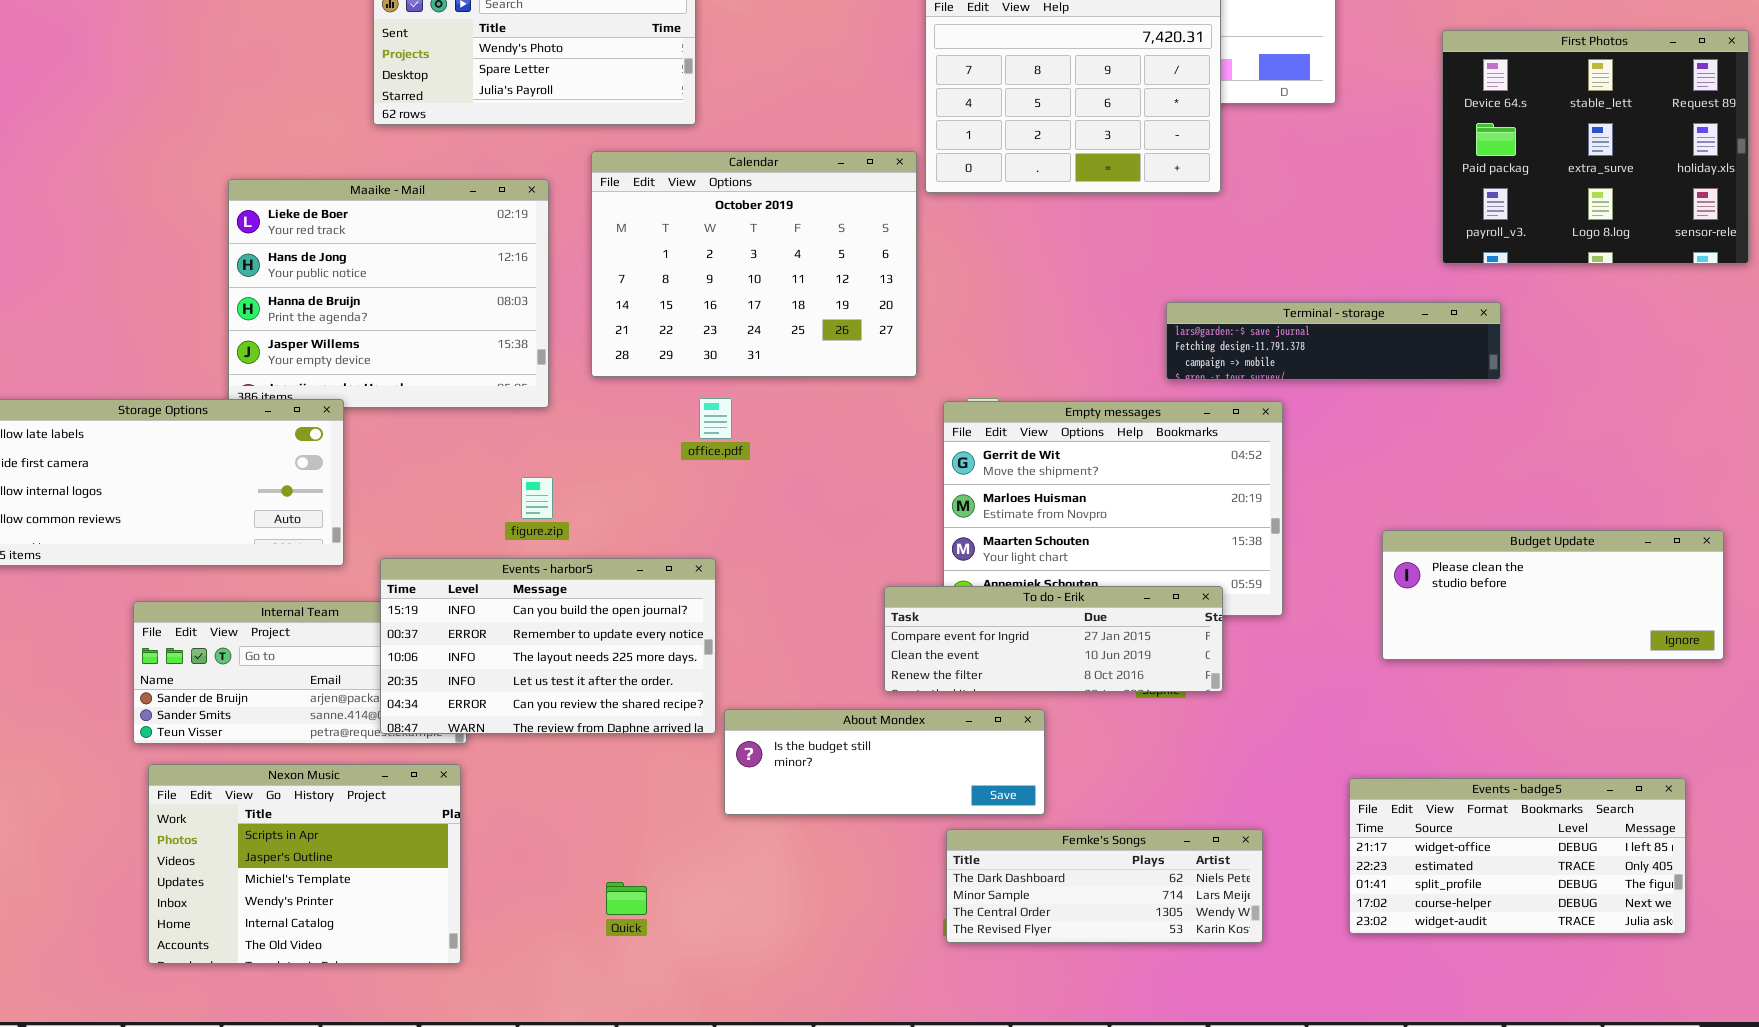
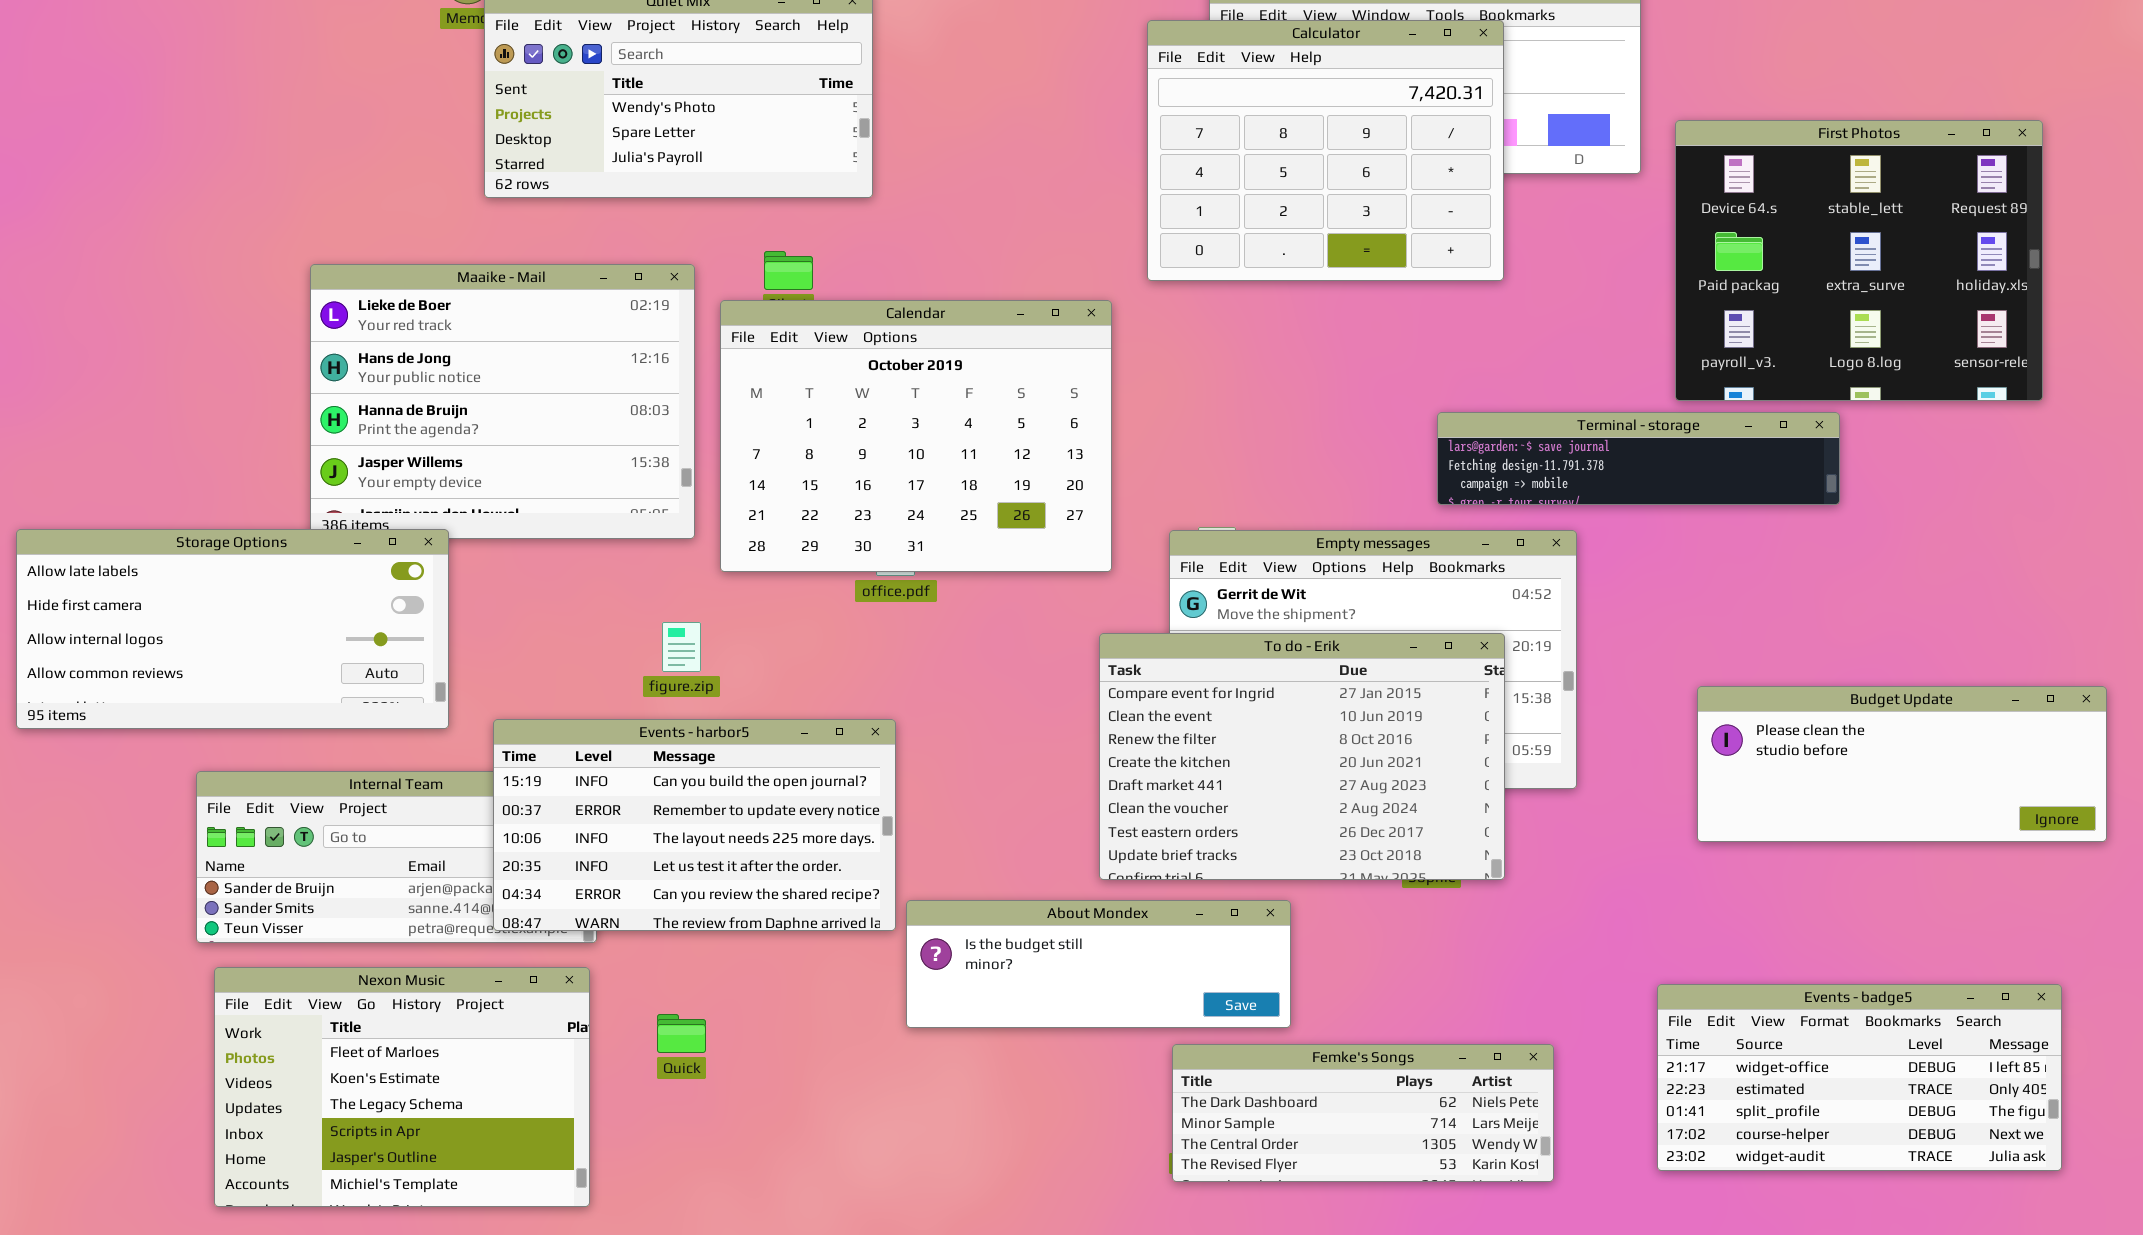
First Photos: [1442,30,1749,264] -> [1675,120,2043,401], moved
Calendar: [591,151,917,377] -> [720,300,1112,572], moved
To do - Erik: [884,586,1223,692] -> [1099,633,1505,880], resized
Nexon Music: [148,764,461,964] -> [214,967,590,1207], scrolled up 3 rows
Quick: [606,882,647,915] -> [657,1014,706,1053], moved

